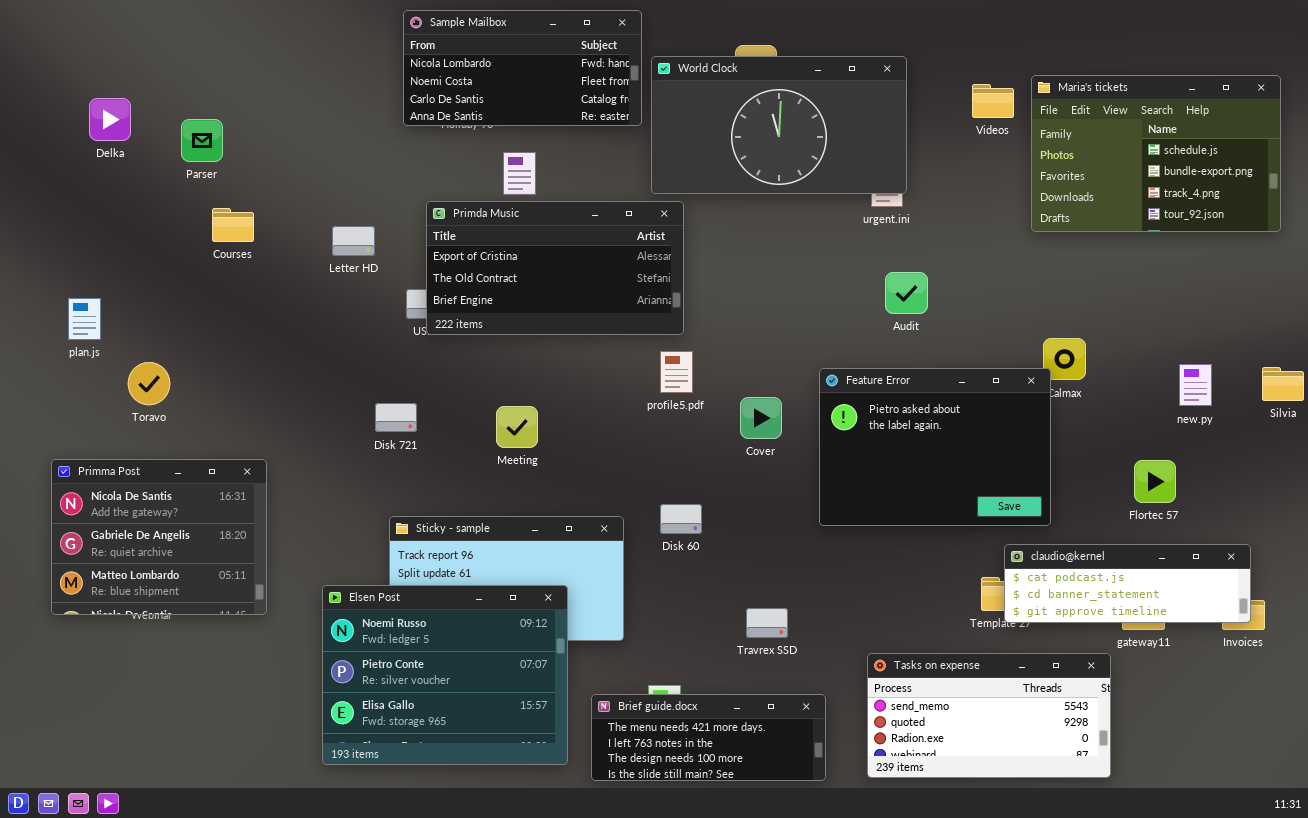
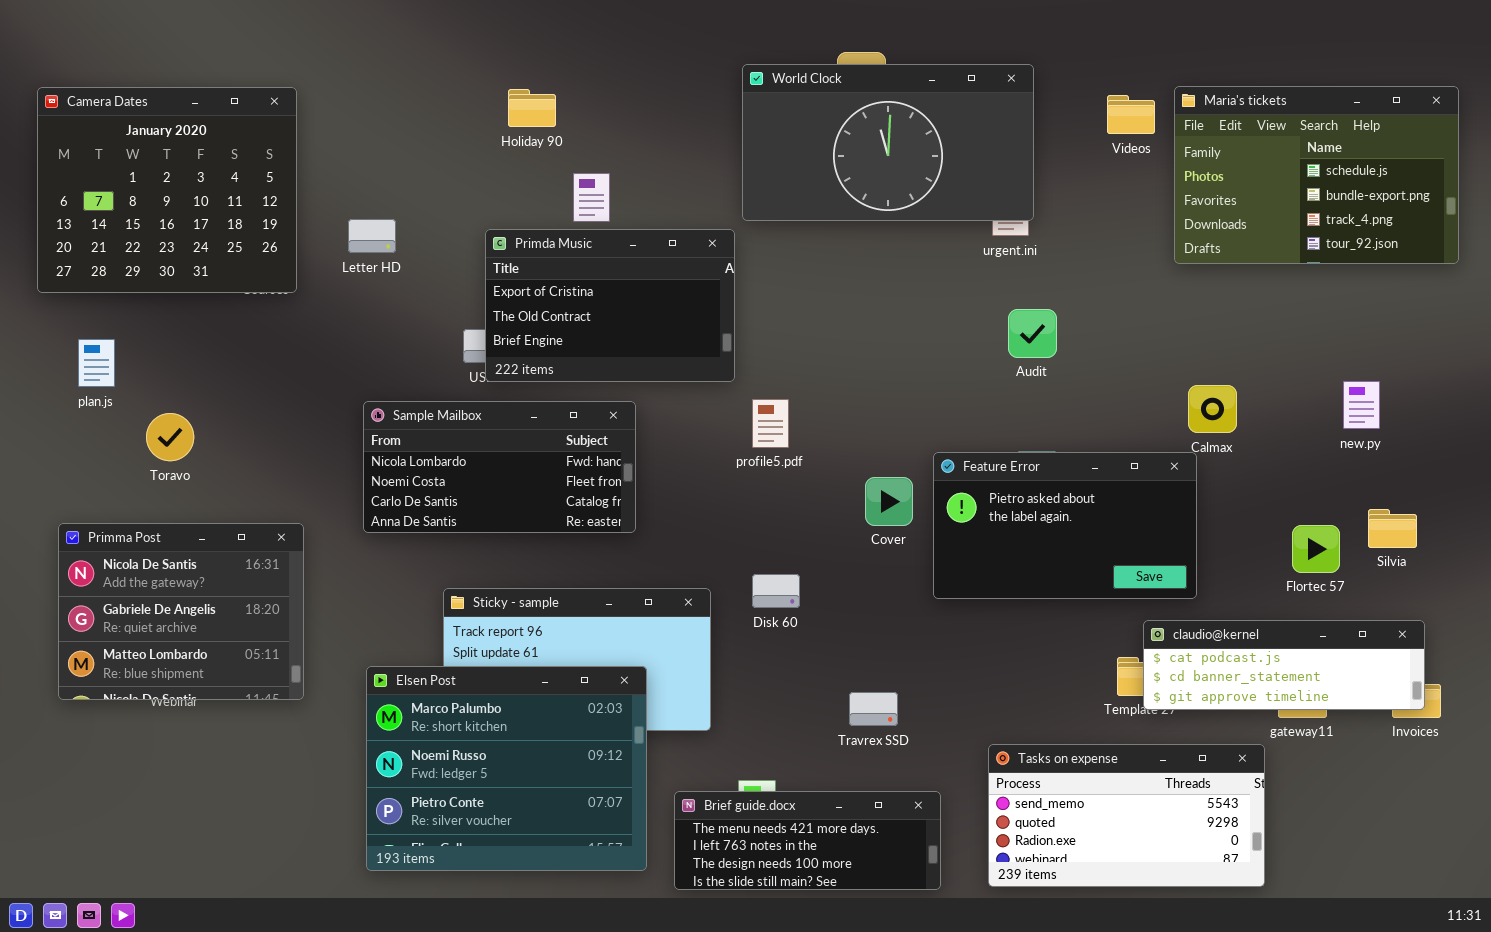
Sample Mailbox: [403,10,642,126] -> [363,401,636,533], moved
Camera Dates: none -> [37,87,297,293], opened
Primda Music: [426,201,684,335] -> [485,229,735,382], resized
Letter HD: [332,226,375,256] -> [348,219,396,253], moved
new.py: [1179,364,1212,406] -> [1343,381,1380,429], moved
Silvia: [1262,367,1304,401] -> [1368,509,1417,548], moved
Feature Error: [819,368,1051,526] -> [933,452,1197,599], resized
Cover: [740,397,782,439] -> [865,477,913,526], moved
Elsen Post: [322,585,568,765] -> [366,666,647,871], scrolled up 1 row

